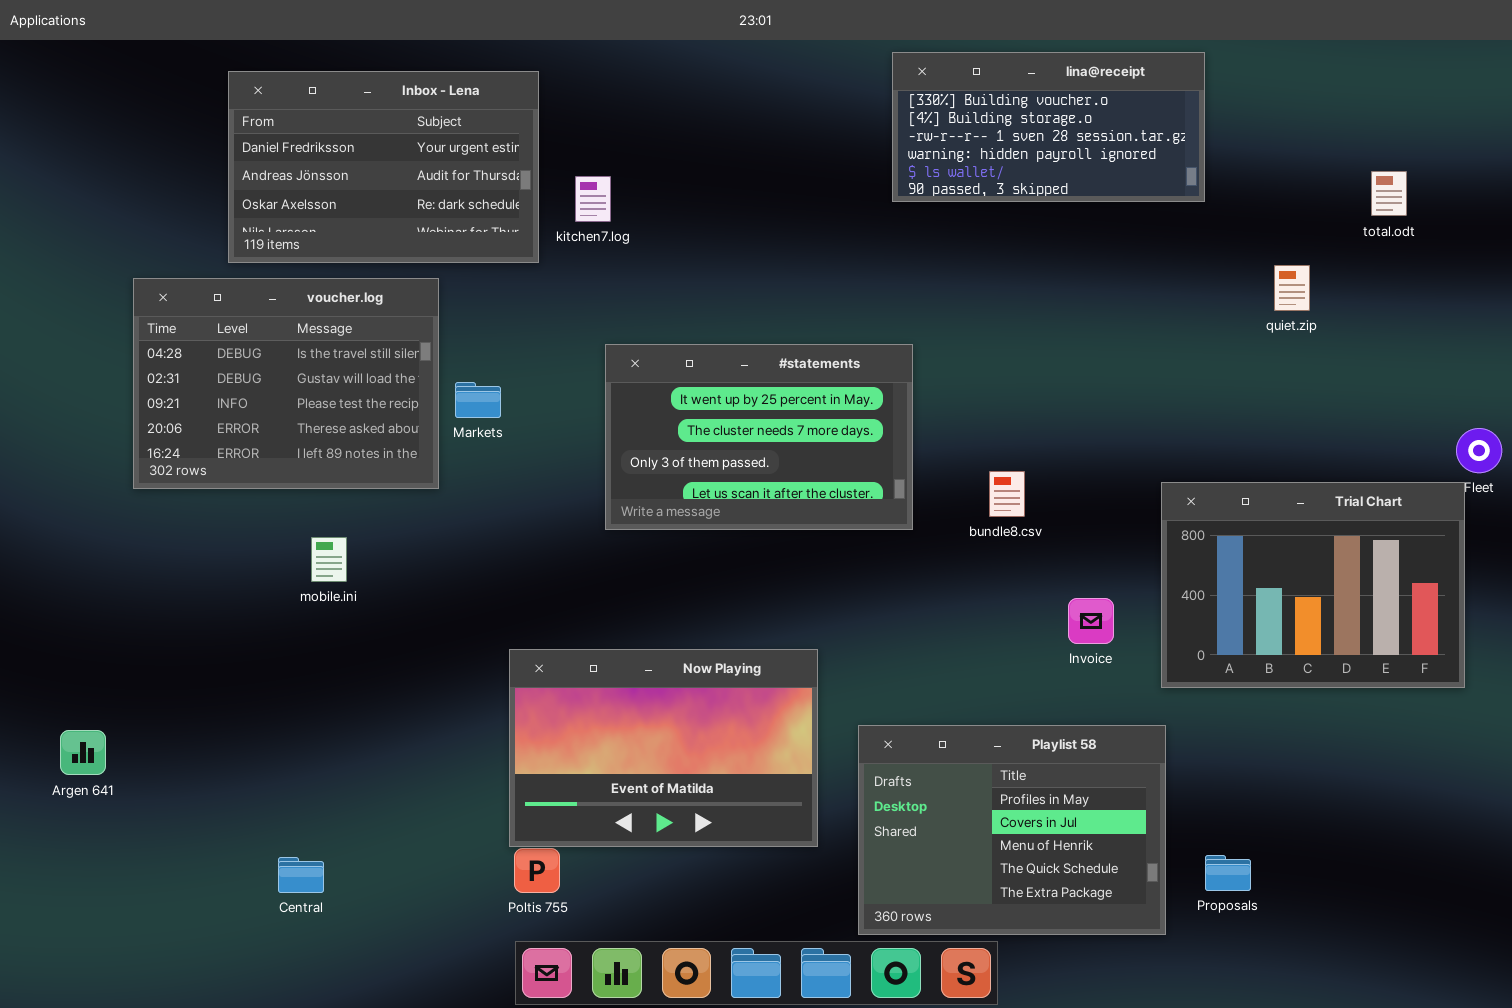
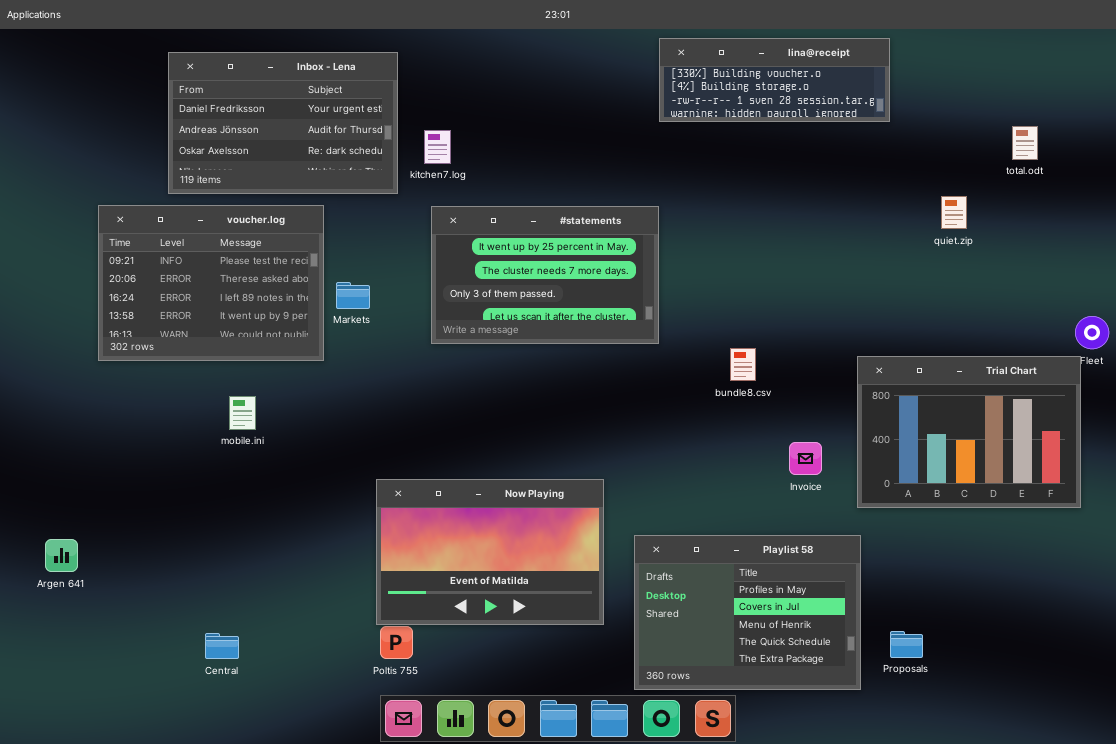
lina@receipt: [892,52,1205,202] -> [659,38,890,122], resized
voucher.log: [133,278,439,489] -> [98,205,324,361], scrolled down 2 rows
#statements: [605,344,913,530] -> [431,206,659,344], moved

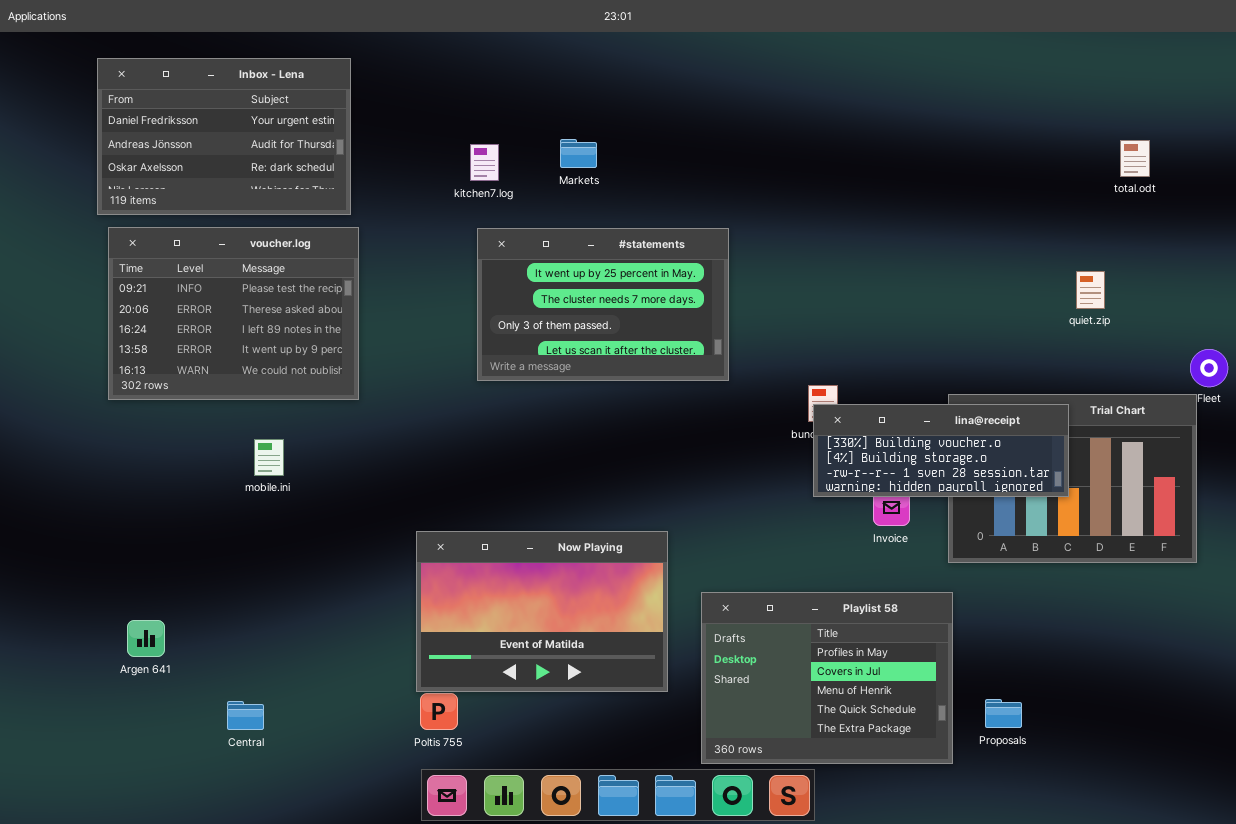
lina@receipt: [659,38,890,122] -> [813,404,1069,497], moved
Inbox - Lena: [168,52,398,194] -> [97,58,351,215], moved
quiet.zip: [941,196,967,229] -> [1076,271,1105,309], moved
Markets: [336,282,370,309] -> [560,139,597,168], moved
Argen 641: [45,539,78,572] -> [127,620,165,657], moved

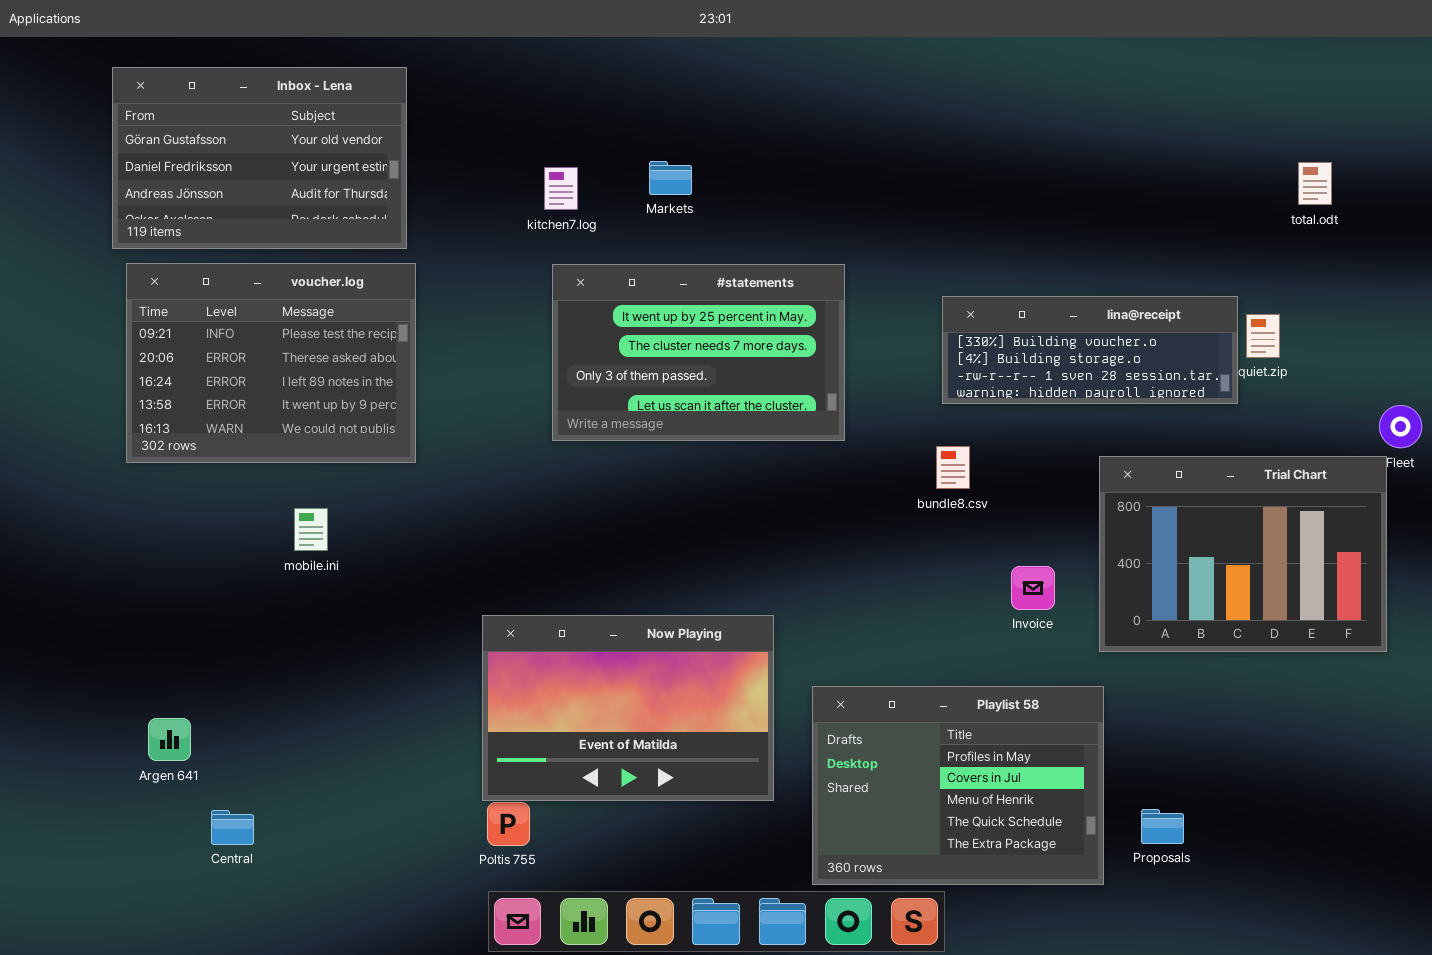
Inbox - Lena: [97,58,351,215] -> [112,67,407,249], scrolled up 1 row
lina@receipt: [813,404,1069,497] -> [942,296,1238,404], moved
Central: [227,701,264,730] -> [211,810,254,845], moved

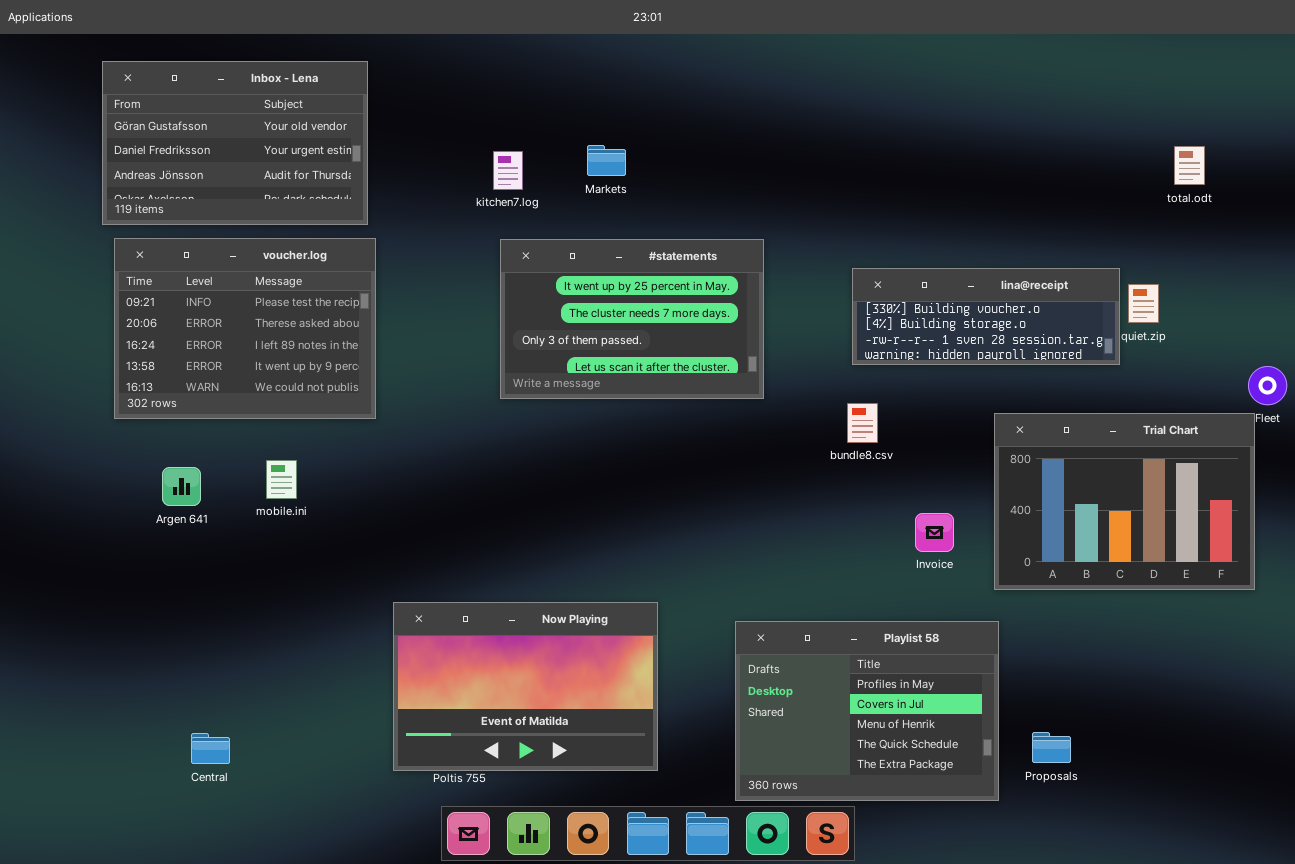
Now Playing: [482,615,774,801] -> [393,602,658,771], moved
Argen 641: [148,718,191,761] -> [162,467,201,506], moved

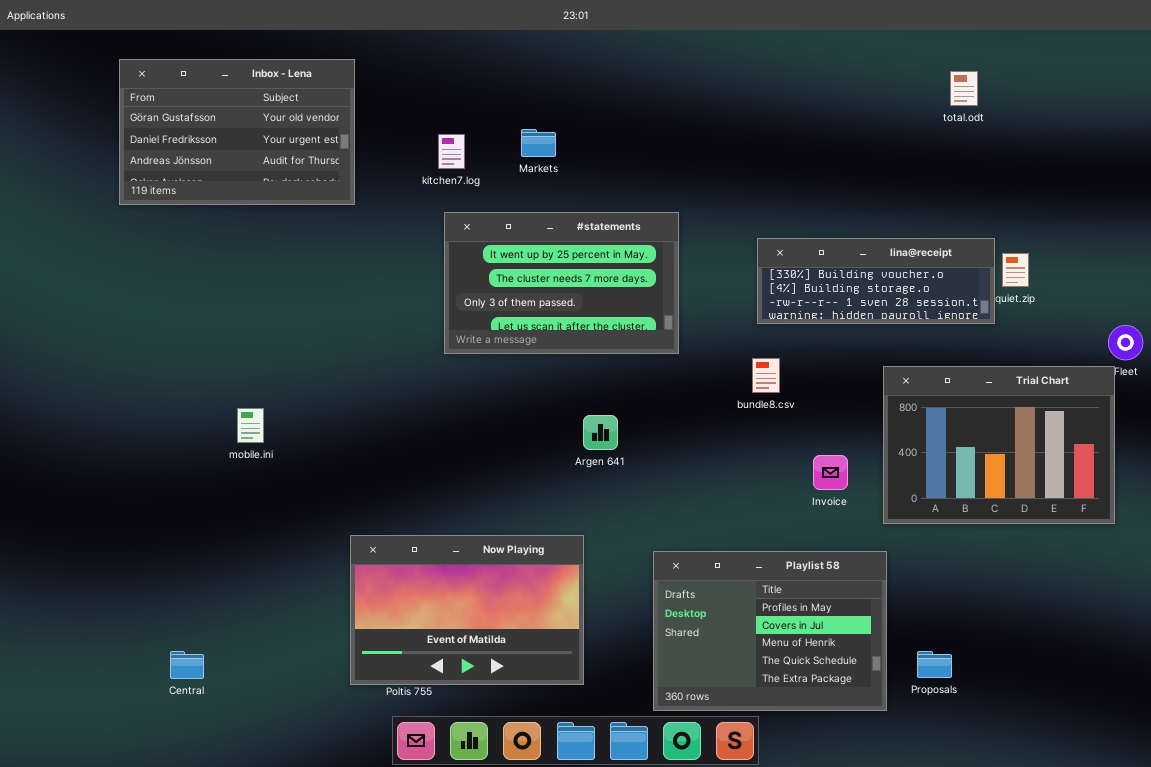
Inbox - Lena: [102,61,368,225] -> [119,59,355,205], moved
total.odt: [1174,146,1205,185] -> [950,71,978,106], moved
voucher.log: [114,238,376,419] -> none, closed
Argen 641: [162,467,201,506] -> [583,415,618,450], moved

